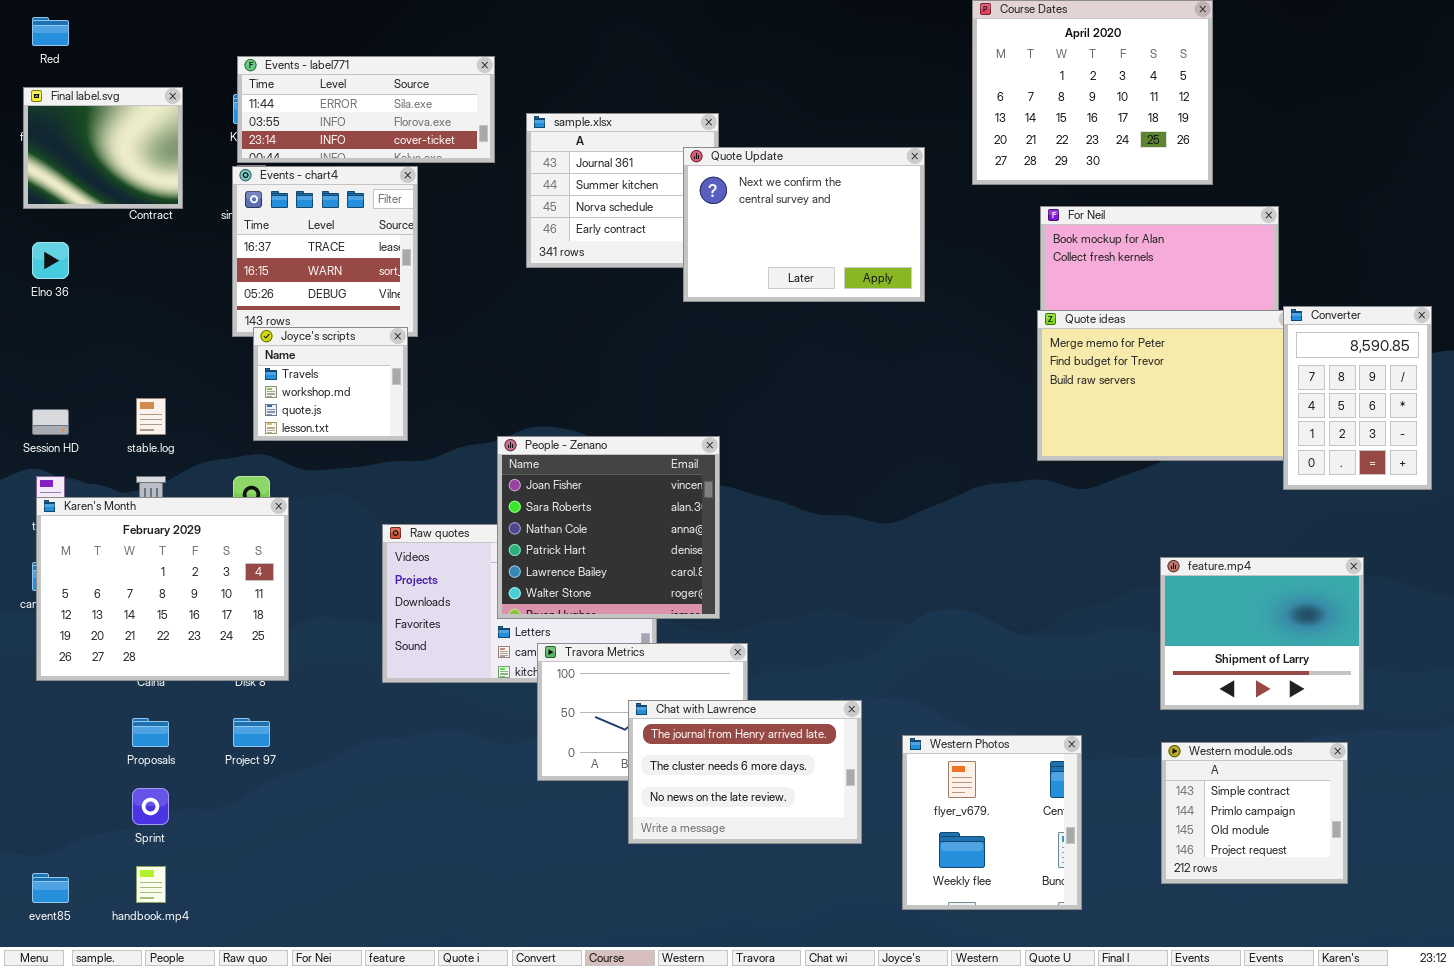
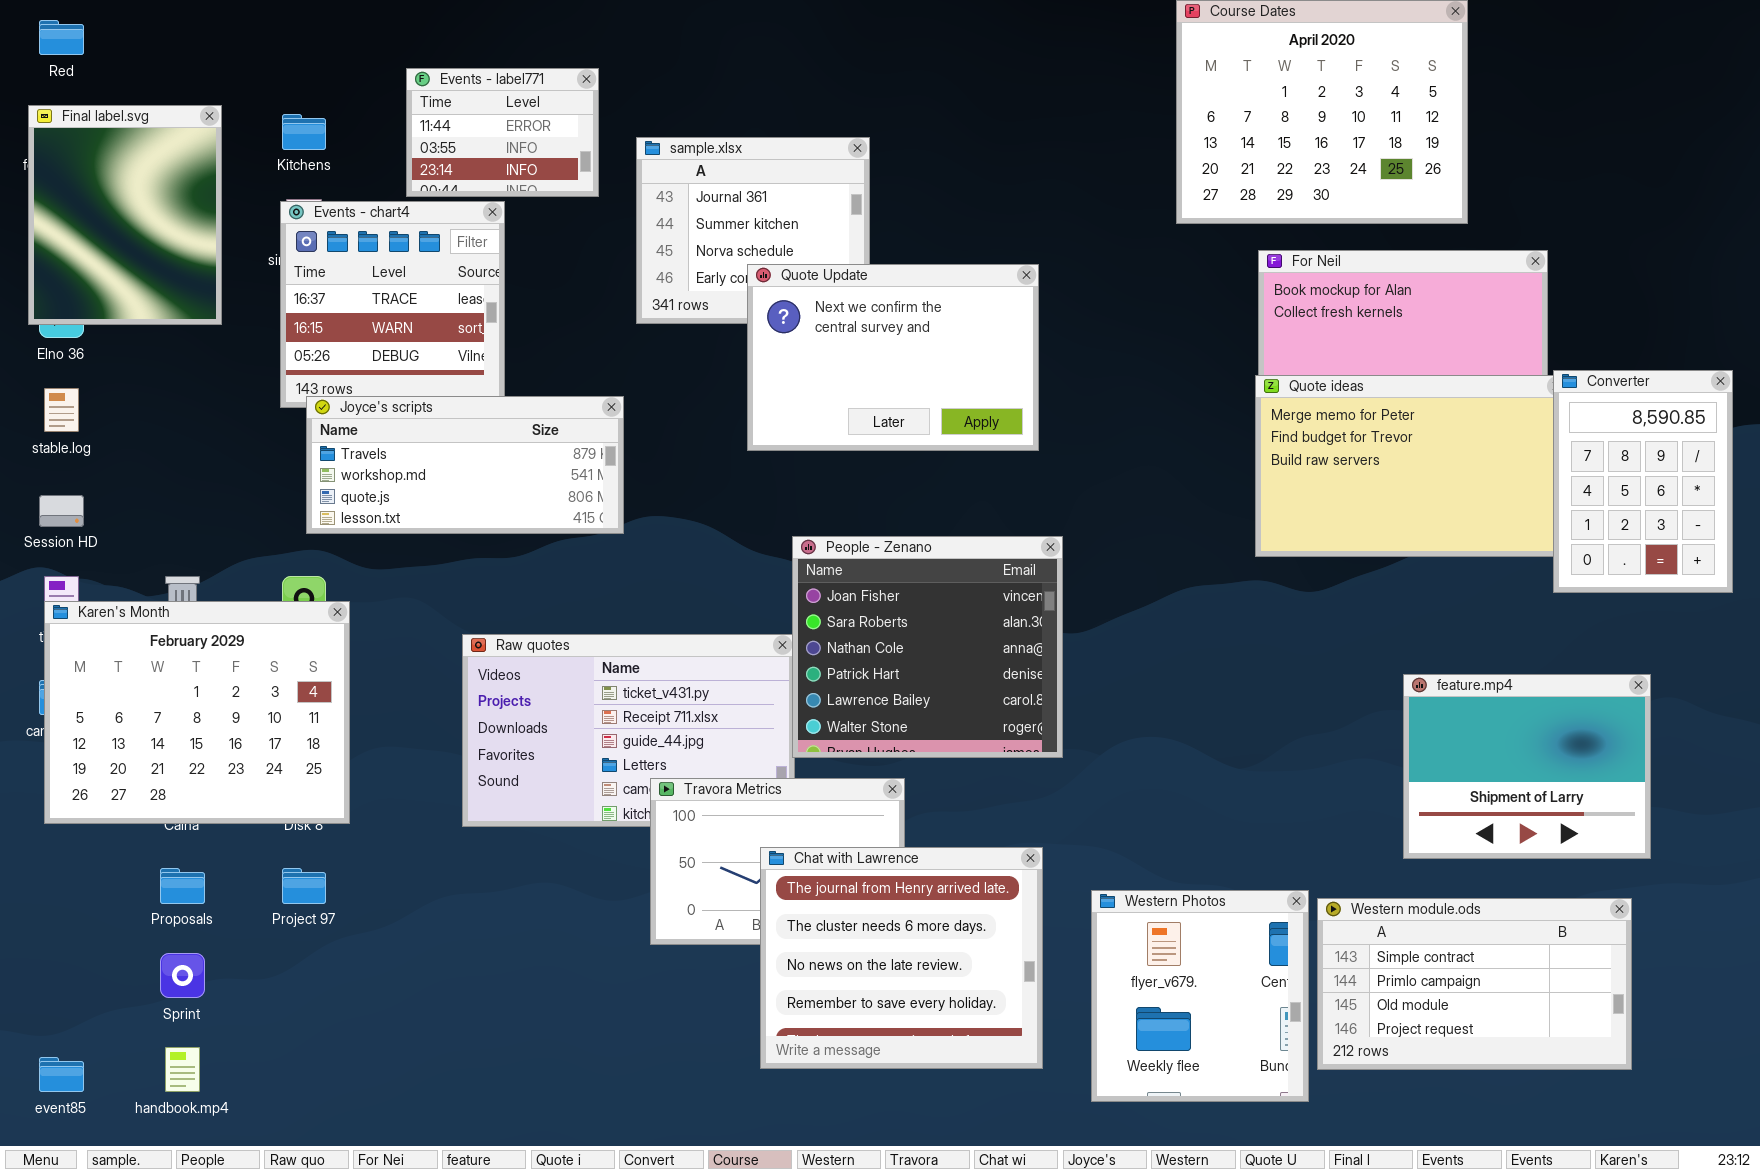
Events - label771: [237,56,495,163] -> [406,68,599,197], resized
Final label.svg: [23,87,183,209] -> [28,105,222,325], resized
Quote Update: [683,147,925,302] -> [747,264,1039,451], moved
Joyce's scripts: [253,327,408,441] -> [306,396,624,534], resized
stable.log: [136,398,166,435] -> [44,388,79,432], moved
People - Zenano: [497,436,720,619] -> [792,536,1063,758], moved
Chat with Lawrence: [628,700,862,844] -> [760,847,1043,1069], resized
Western module.ods: [1161,742,1348,884] -> [1317,898,1632,1070], resized

